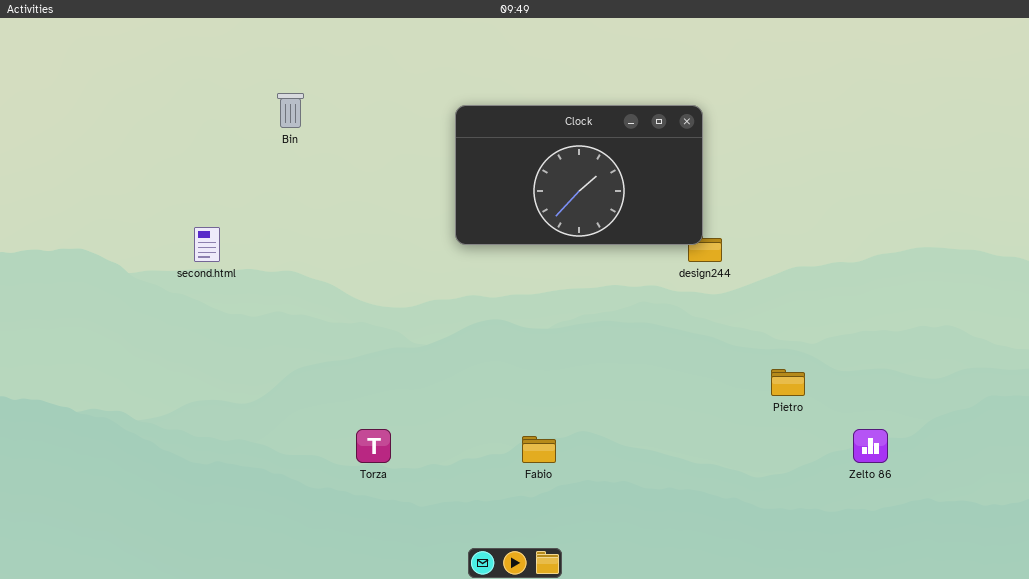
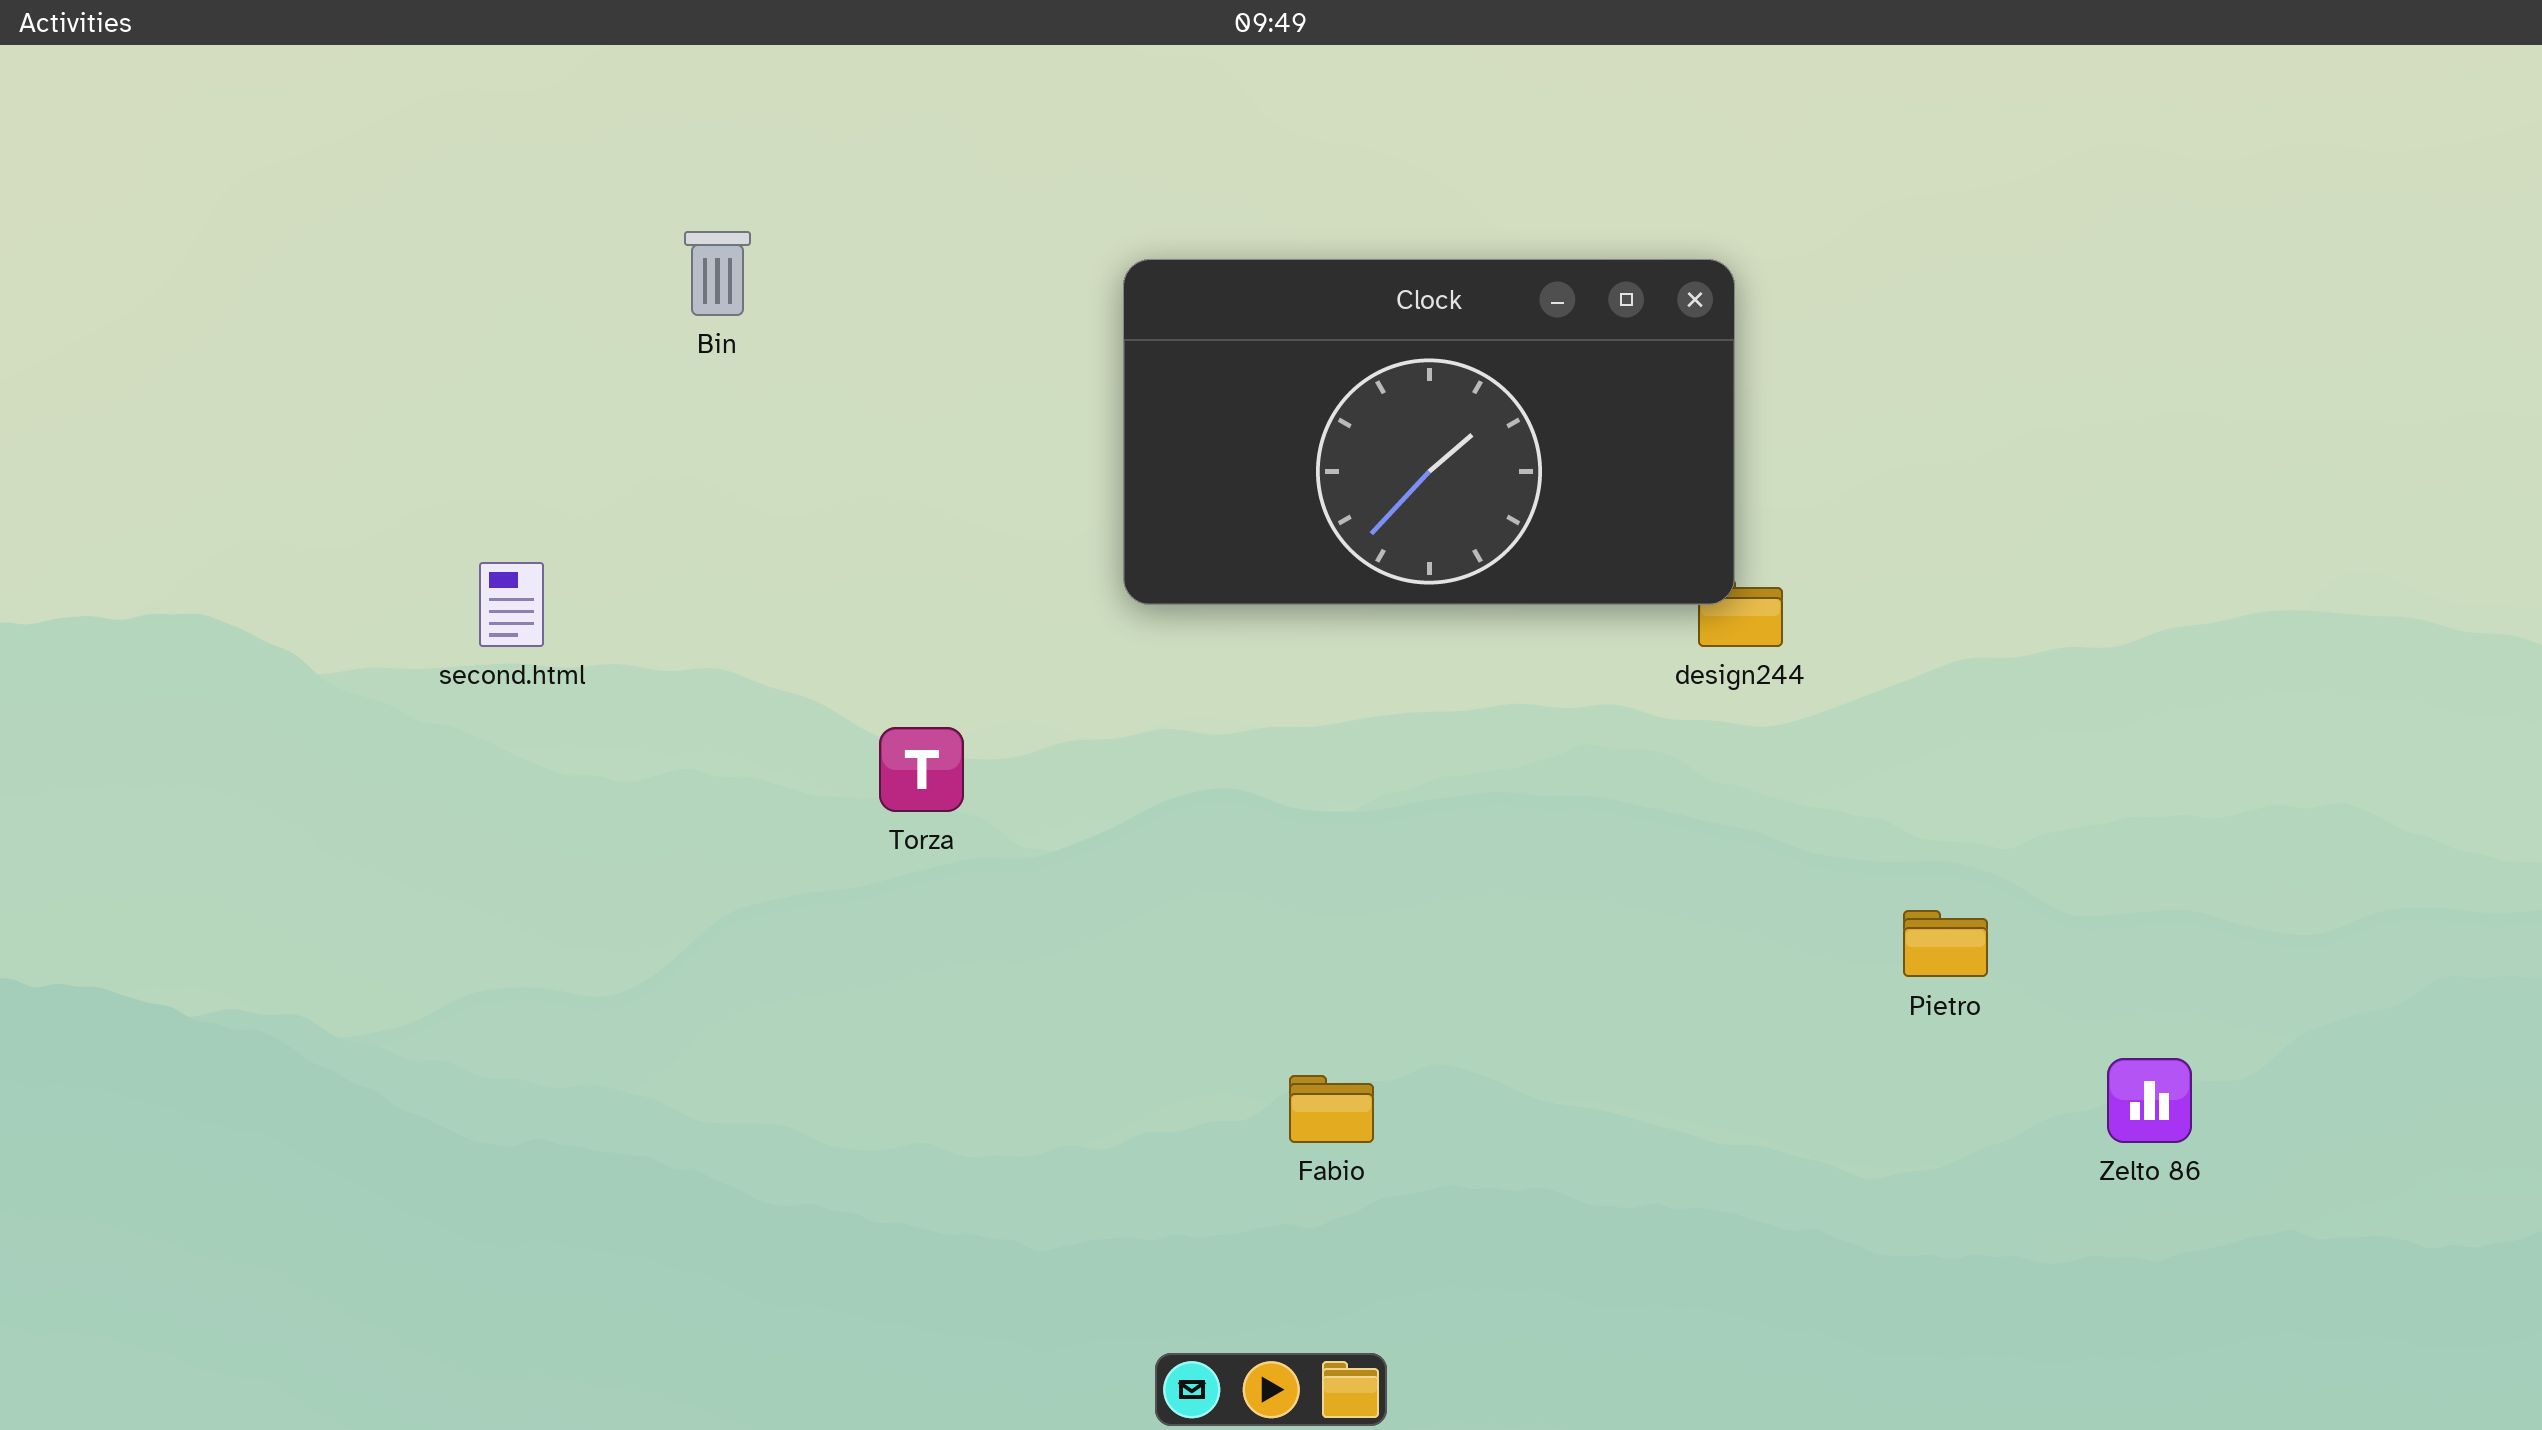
Torza: [356,429,391,463] -> [879,727,964,812], moved

